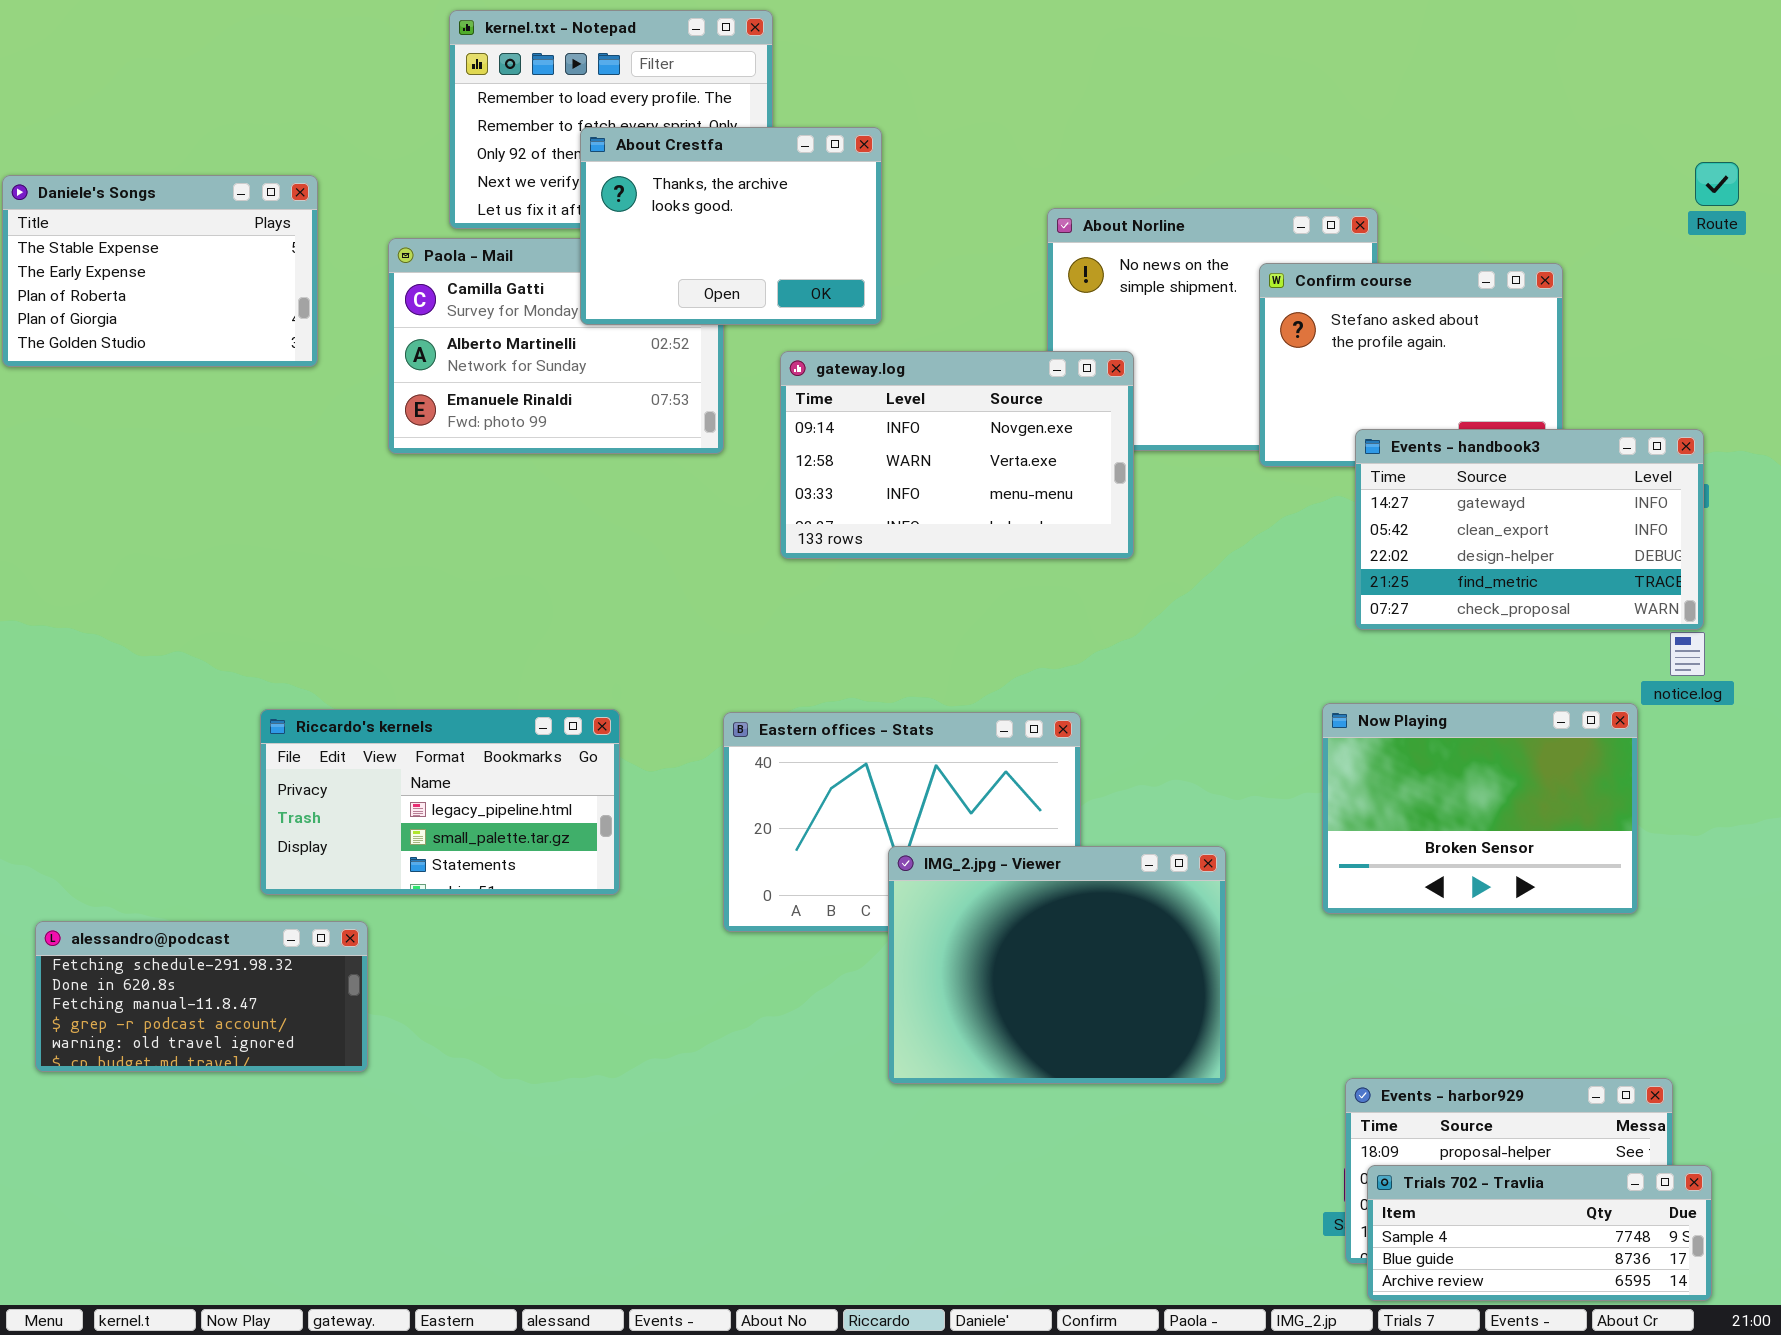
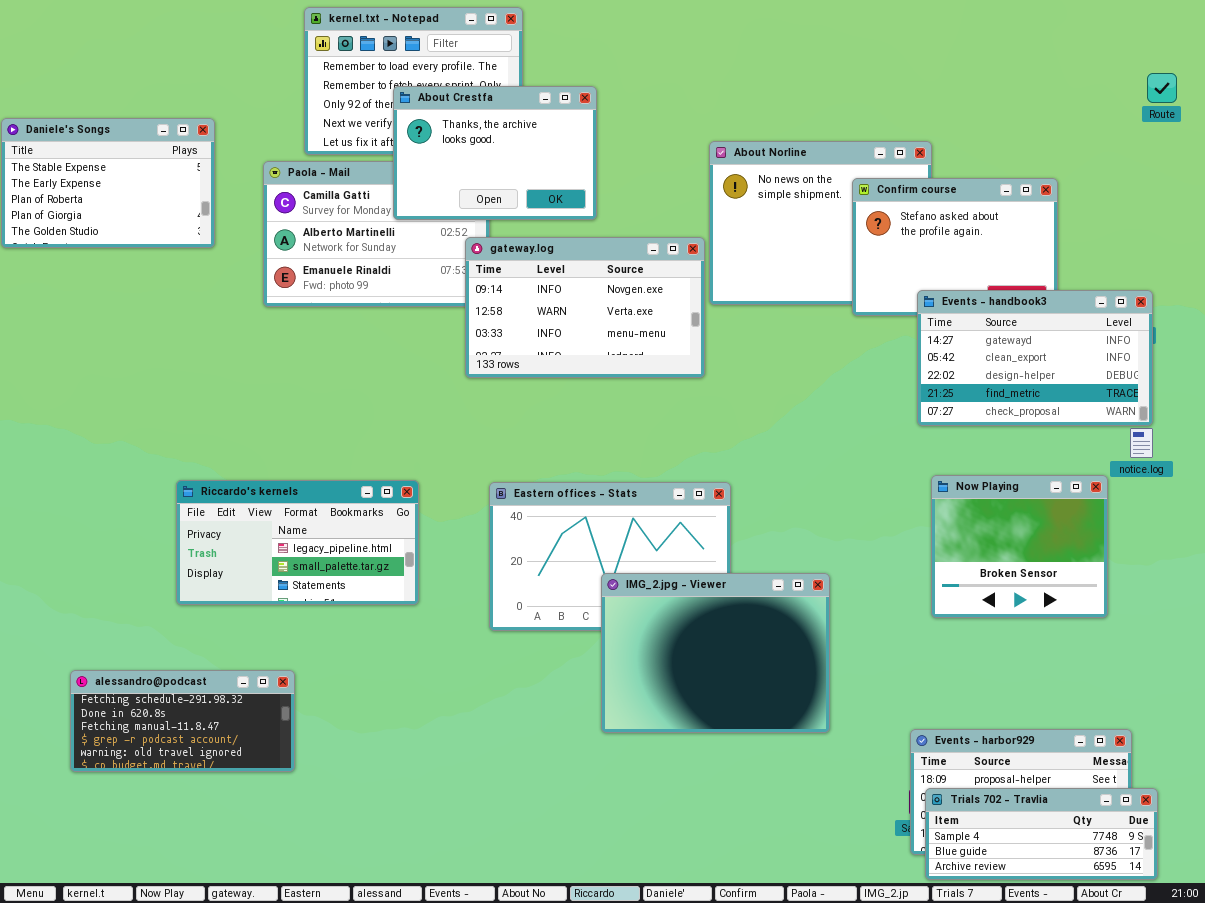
Route: [1695,162,1739,206] -> [1147,73,1177,103], moved
gateway.log: [780,351,1134,559] -> [465,237,705,378], moved
Now Playing: [1322,703,1638,914] -> [931,475,1108,618], resized
alessandro@podcast: [35,921,368,1072] -> [70,670,295,772], moved

